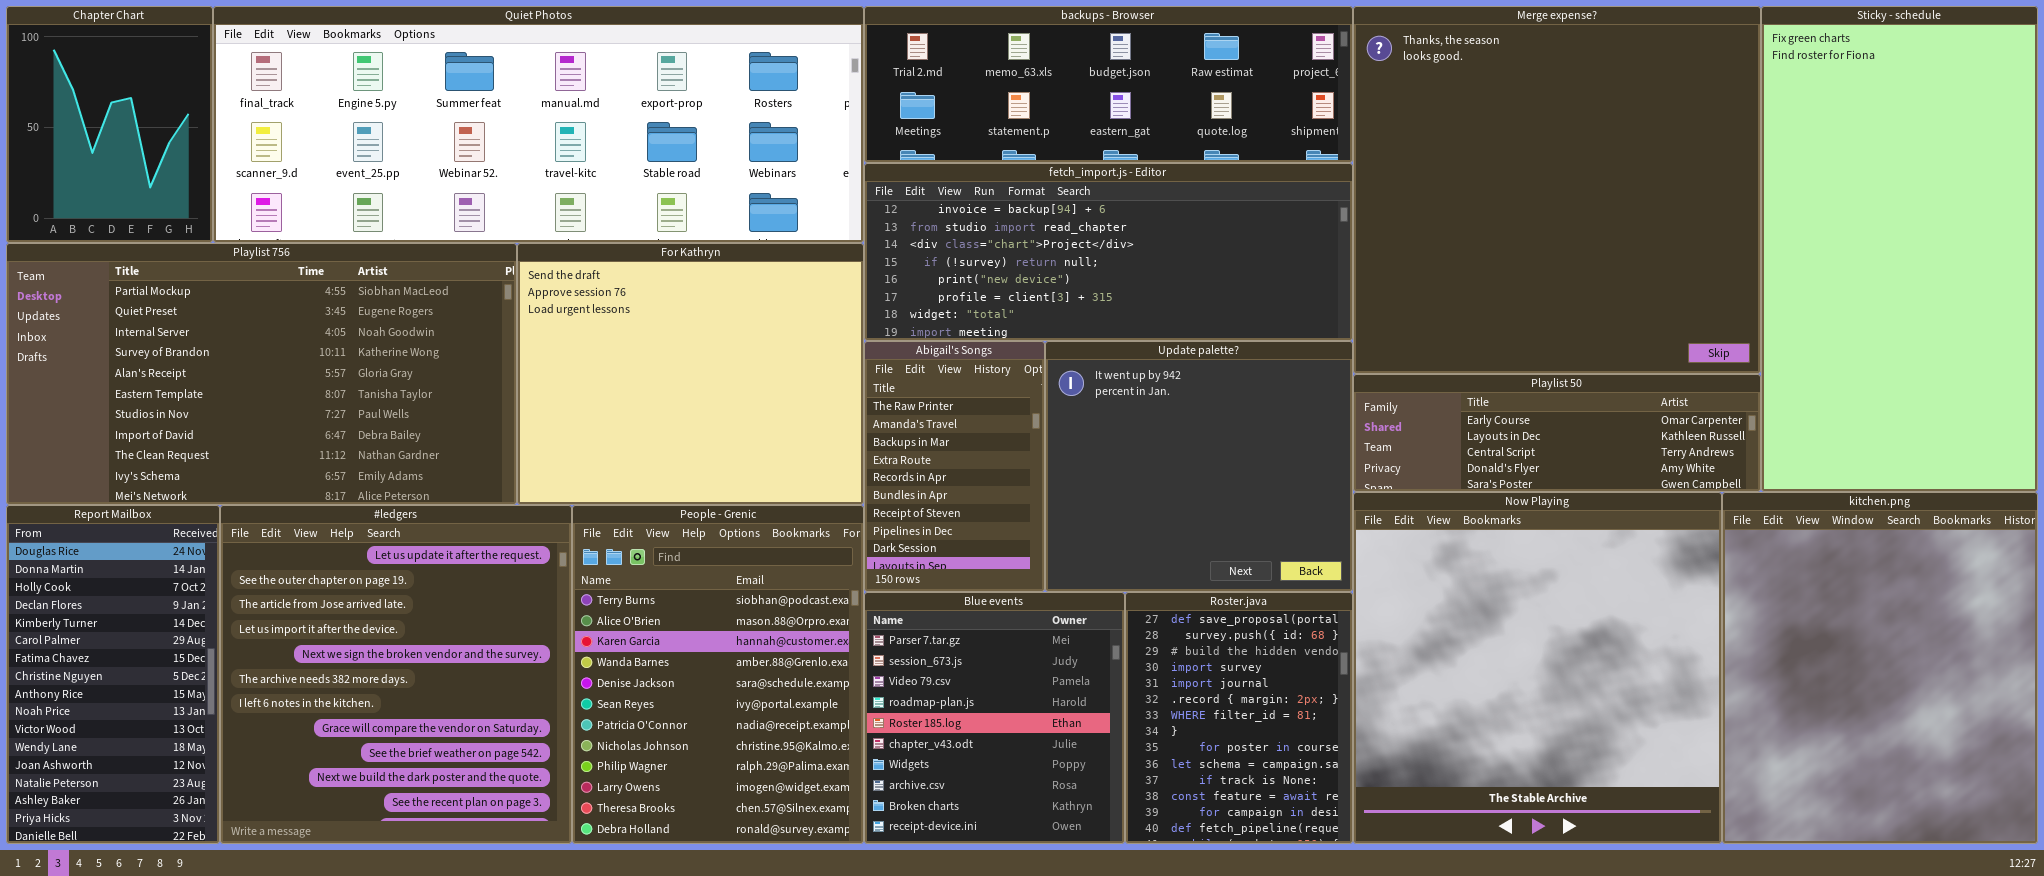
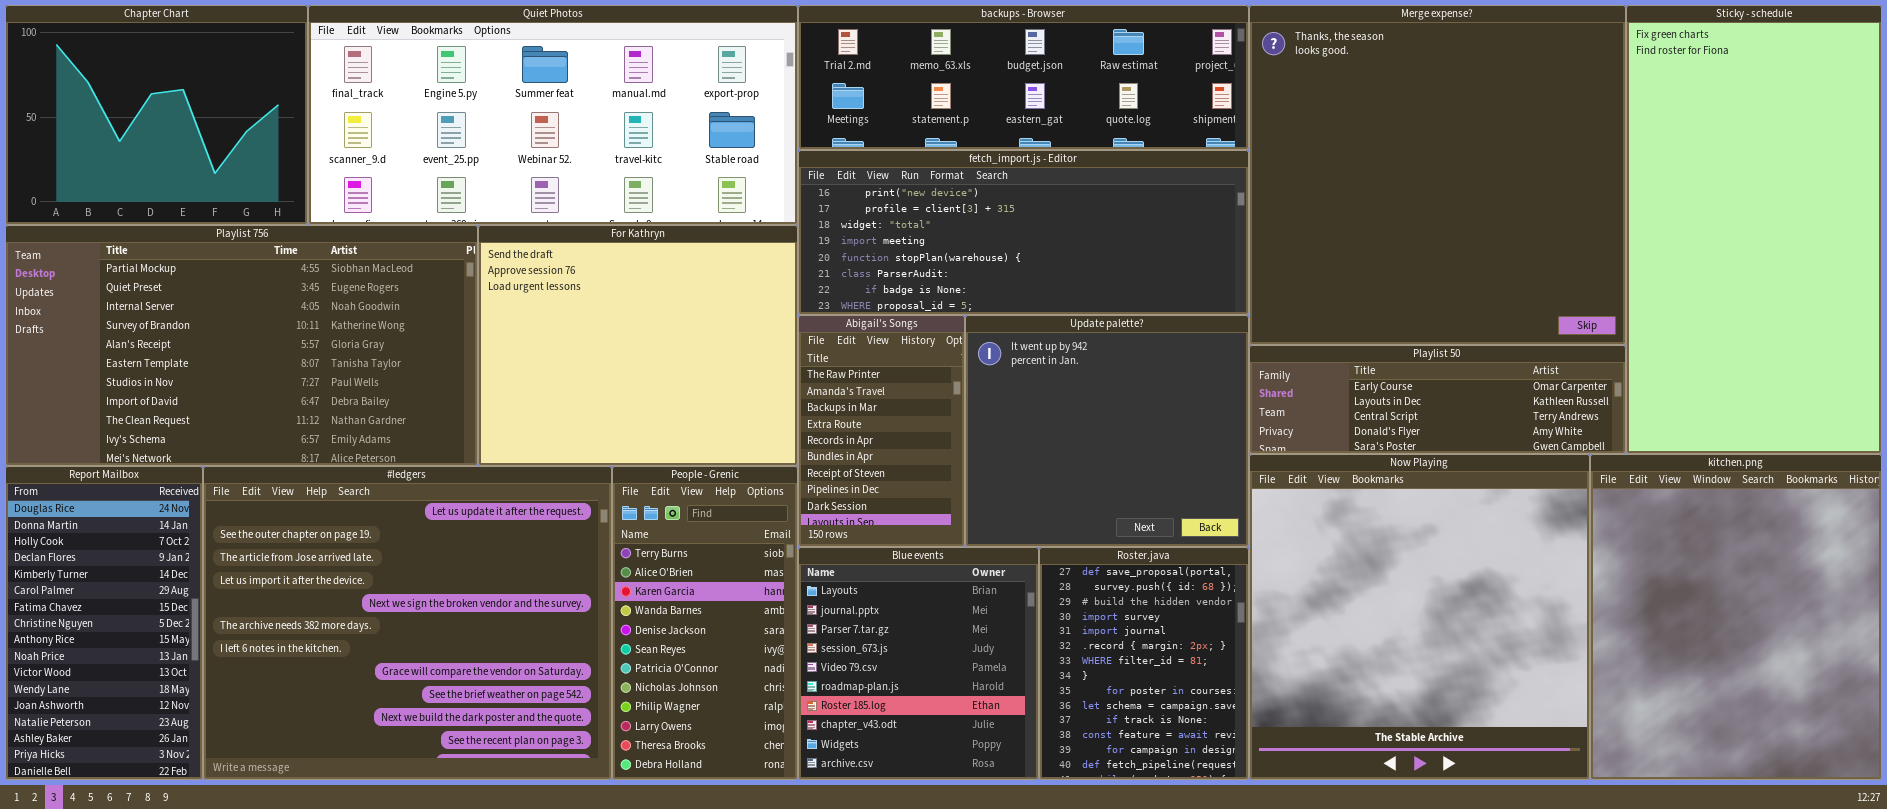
Chapter Chart: [6,6,213,243] -> [5,5,308,225], resized
Quiet Photos: [213,6,864,243] -> [308,5,798,225], resized
fetch_import.js - Editor: [864,163,1353,341] -> [798,150,1249,315], scrolled down 4 rows
#ledgers: [220,505,572,844] -> [203,466,612,780], resized
People - Grenic: [572,505,864,844] -> [612,466,798,780], resized
Blue events: [864,592,1125,844] -> [798,547,1039,780], scrolled up 2 rows

